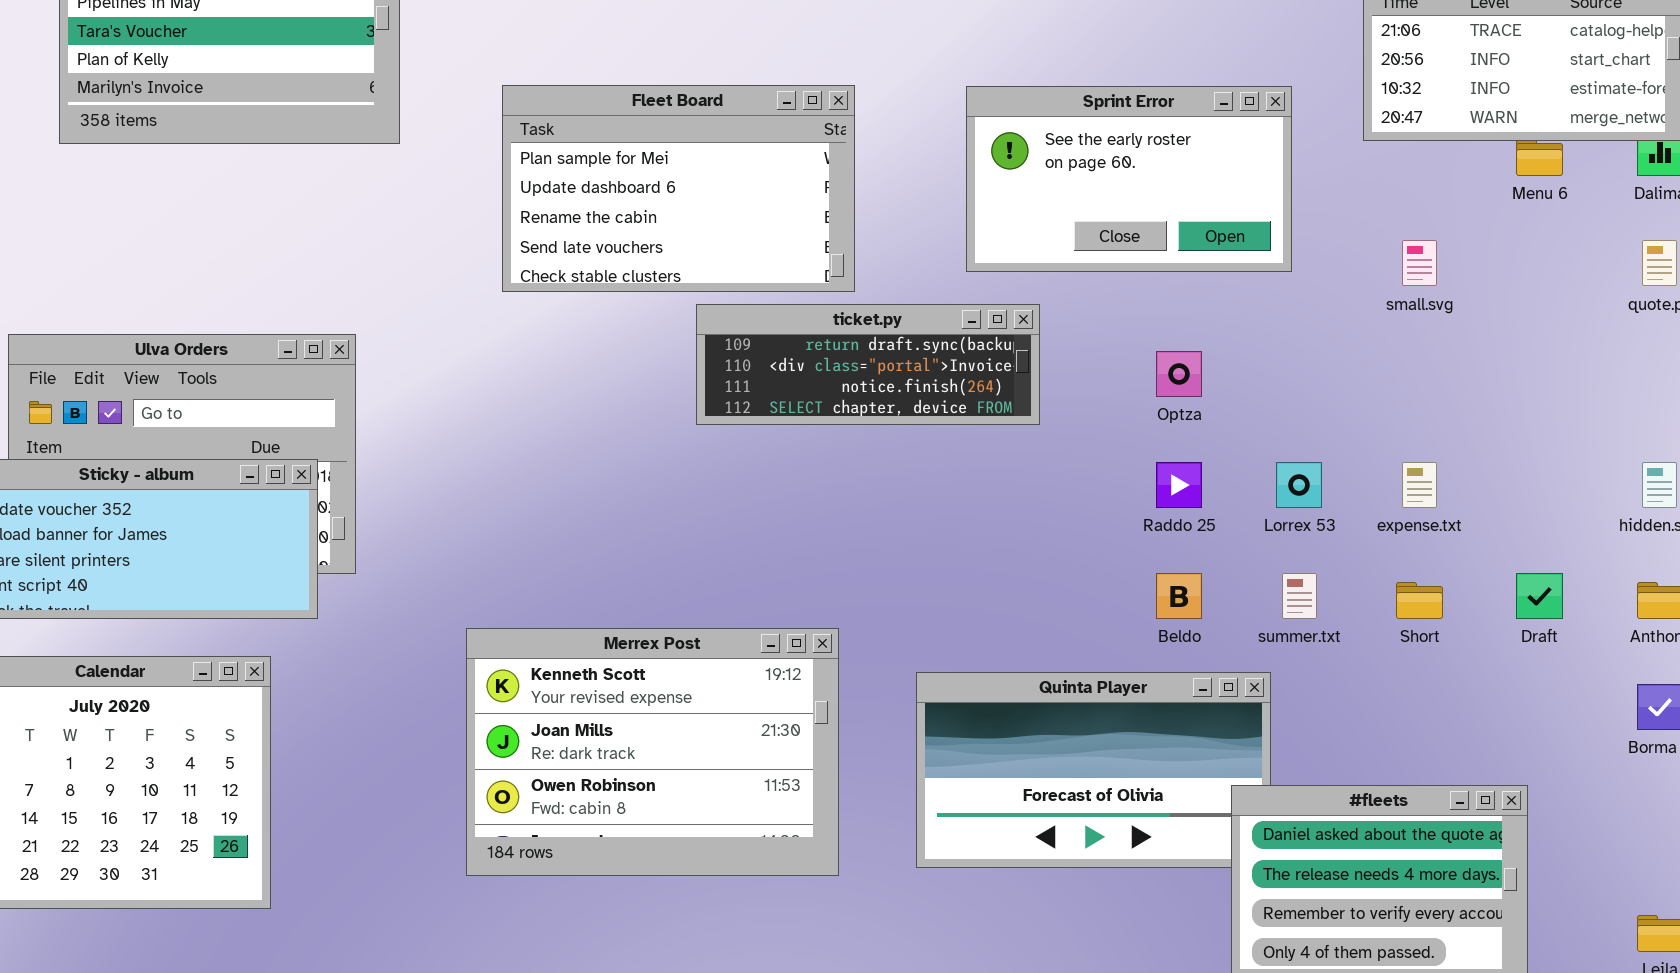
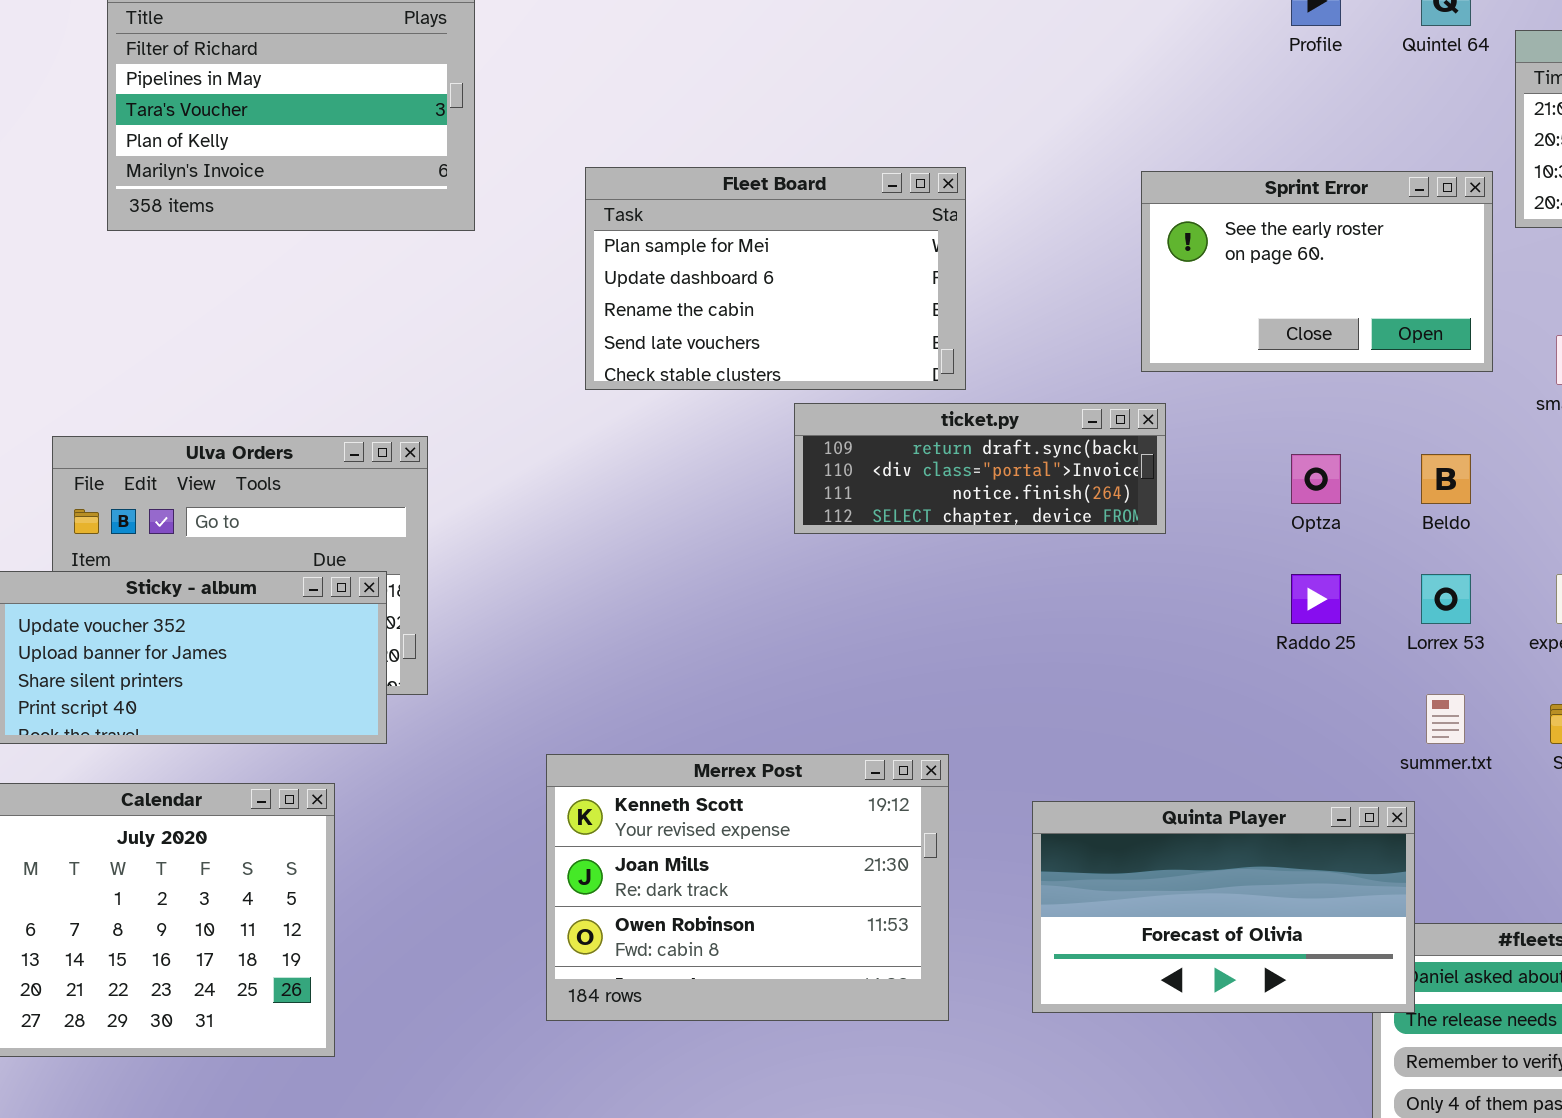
Sprint Error: [966,86,1292,272] -> [1141,171,1493,372], moved
Beldo: [1156,573,1202,619] -> [1421,454,1471,504], moved
Quinta Player: [916,672,1271,868] -> [1032,801,1415,1013], raised

